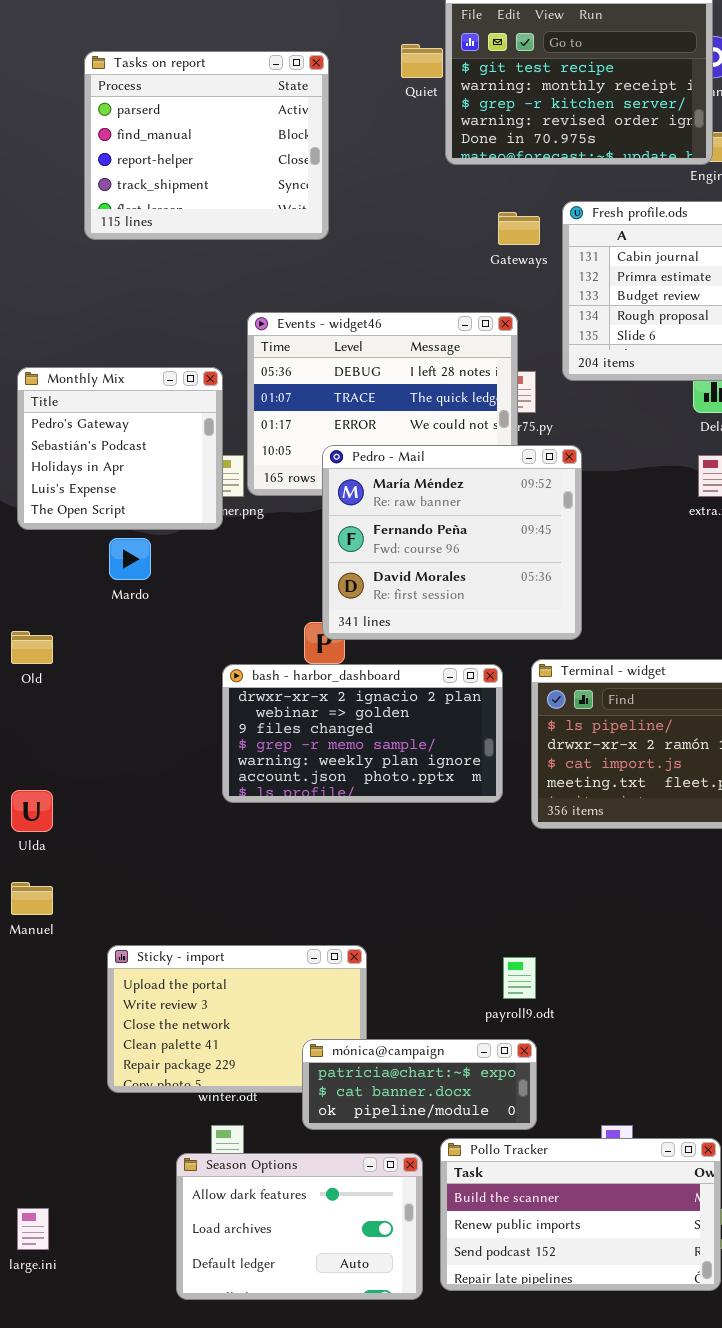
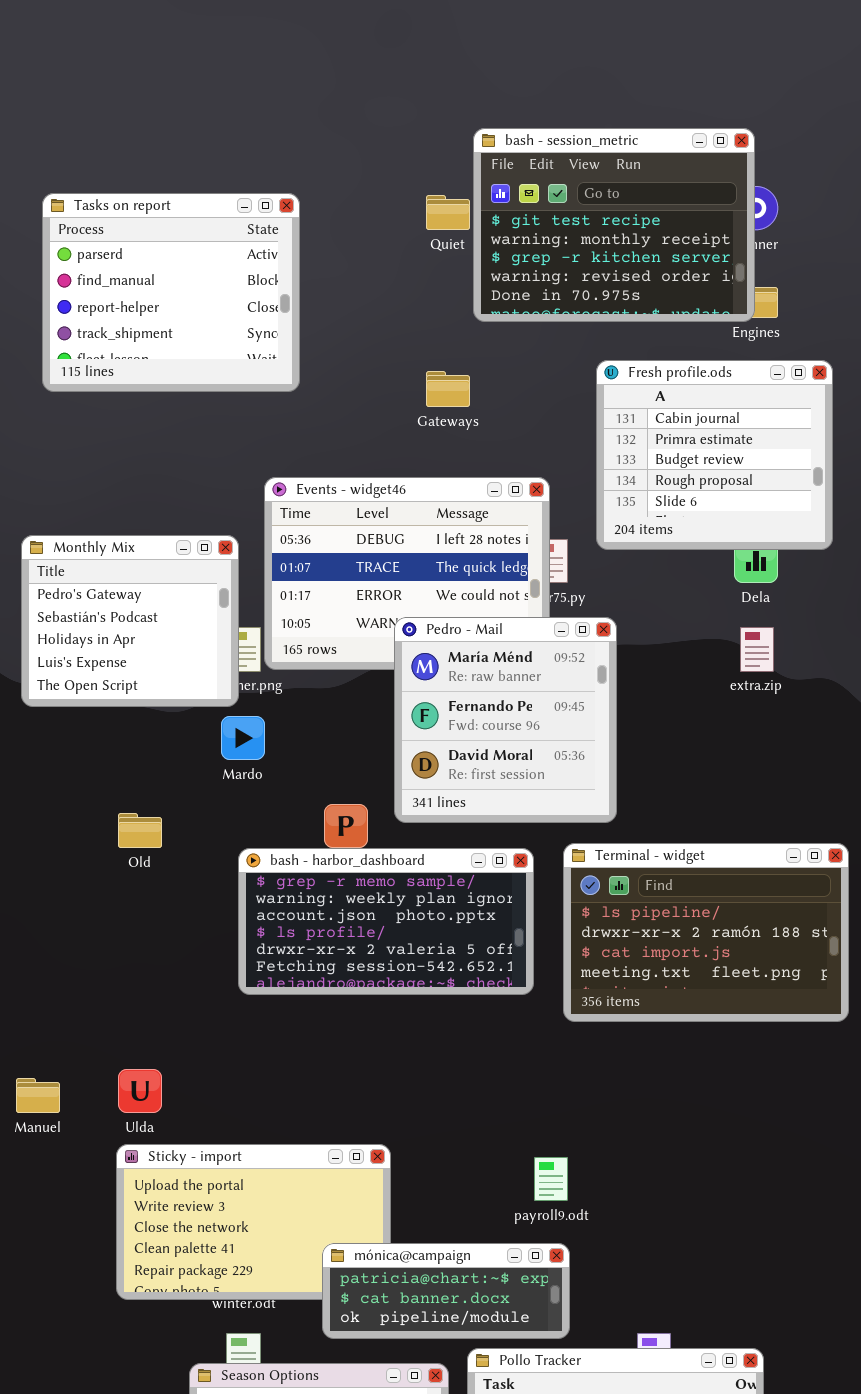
Tasks on report: [84,51,329,240] -> [42,193,300,392], moved
Gateways: [498,212,540,245] -> [426,371,470,407], moved
Pedro - Mail: [322,445,582,640] -> [394,617,617,823], resized
Mardo: [109,538,151,580] -> [221,716,265,760], moved
Old: [11,631,53,664] -> [118,813,162,848], moved
bash - harbor_dashboard: [222,664,503,803] -> [238,848,534,995], scrolled down 3 rows
Ulda: [11,790,53,832] -> [118,1069,162,1113], moved

